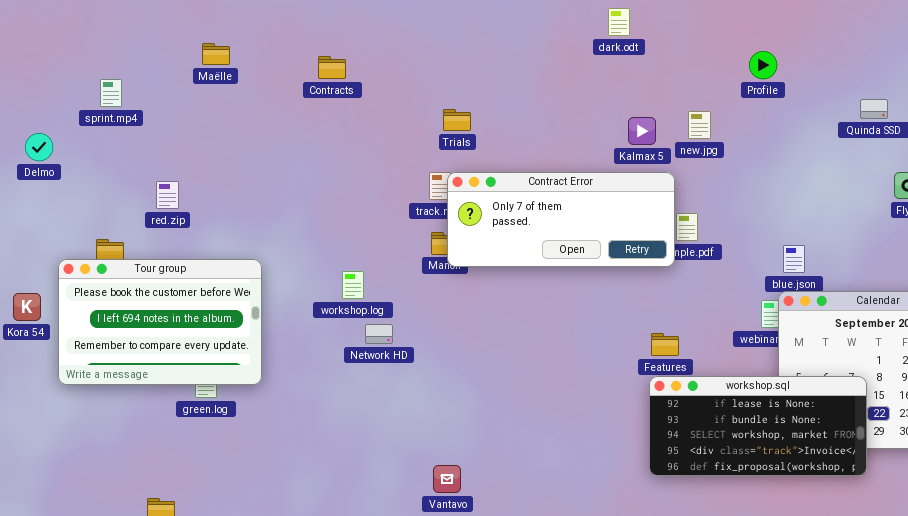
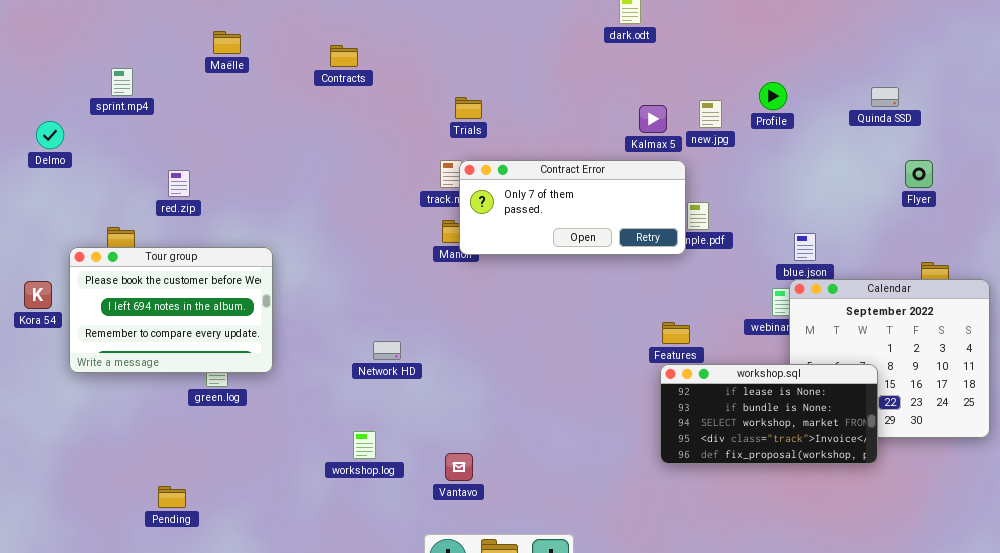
Profile: [749,51,777,79] -> [759,82,787,110], moved
workshop.log: [342,271,364,299] -> [353,431,376,459], moved
Network HD: [365,324,393,344] -> [373,341,401,360], moved

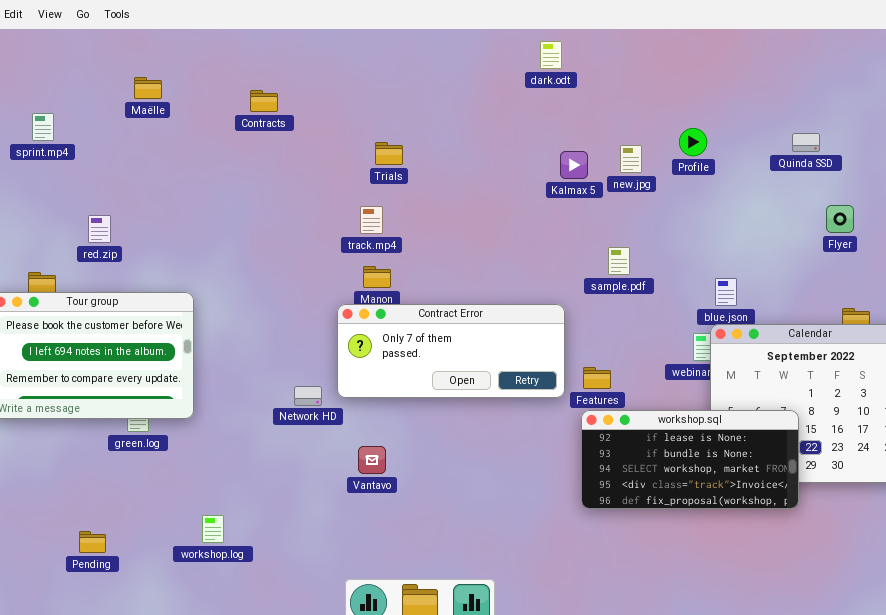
Contract Error: [459,160,686,255] -> [337,304,565,398], moved
workshop.log: [353,431,376,459] -> [202,515,224,543], moved
Vantavo: [445,453,473,481] -> [358,446,386,474], moved

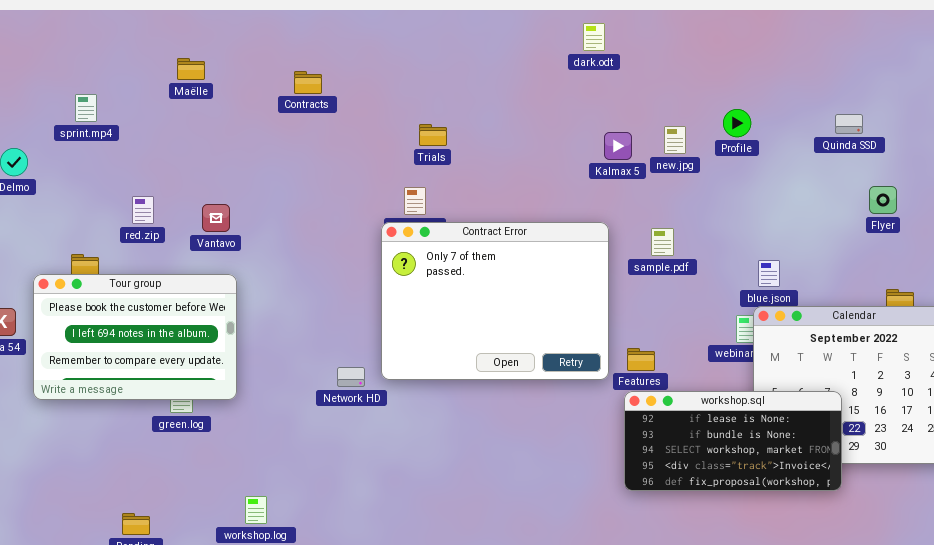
Contract Error: [337,304,565,398] -> [381,222,609,380], resized
Vantavo: [358,446,386,474] -> [202,204,230,232], moved

